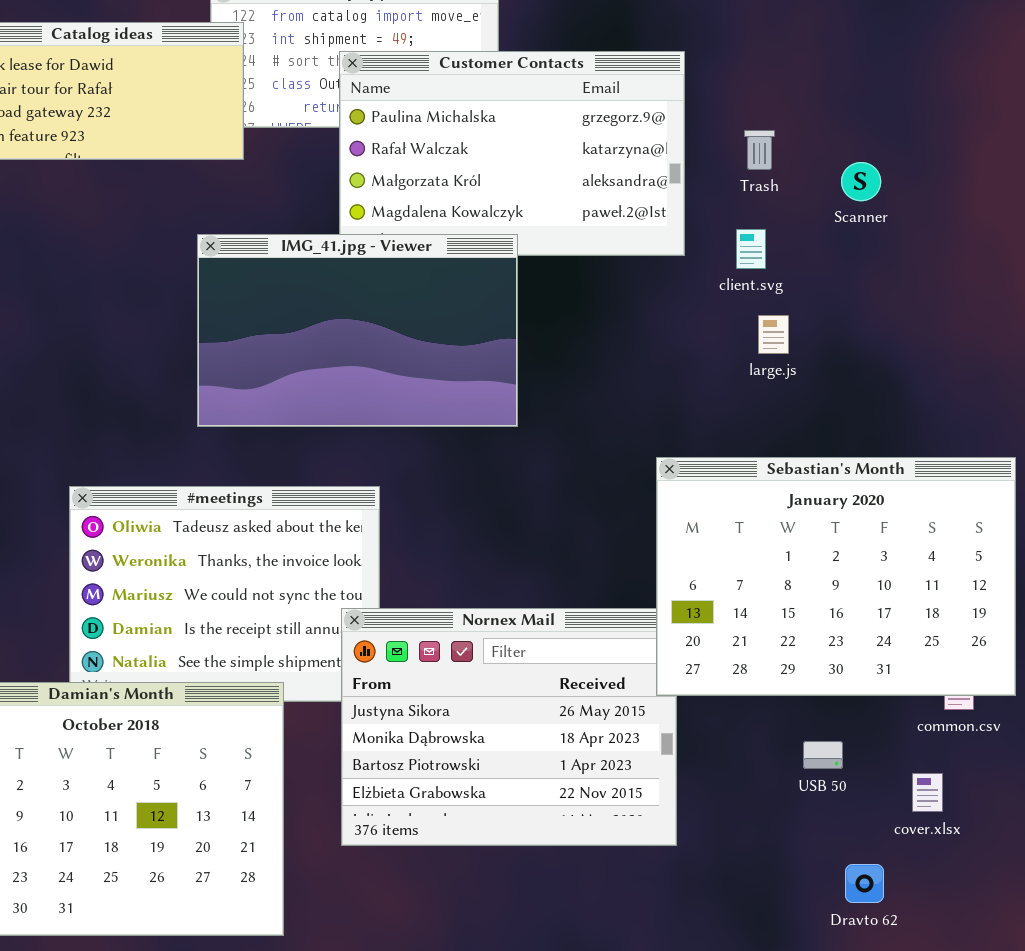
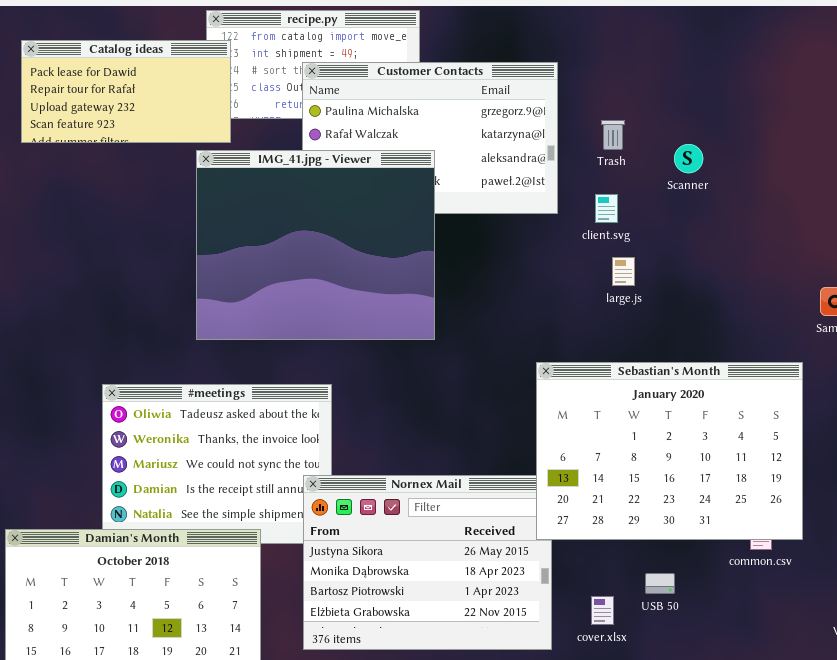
IMG_41.jpg - Viewer: [197,234,518,427] -> [196,150,435,340], resized
cover.xlsx: [912,773,943,812] -> [591,596,614,625], moved

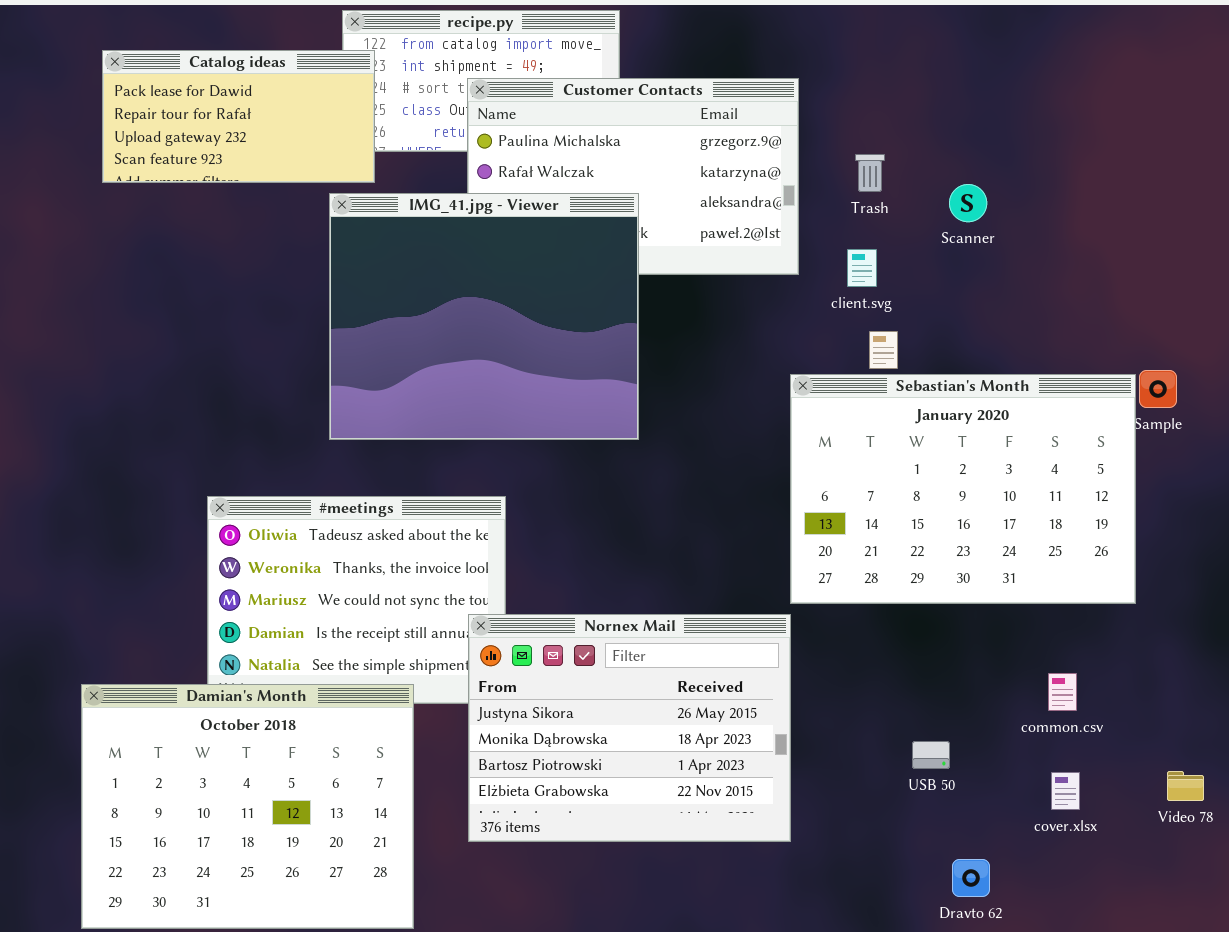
Sebastian's Month: [536,362,803,540] -> [790,374,1136,604], moved
cover.xlsx: [591,596,614,625] -> [1051,772,1080,810], moved

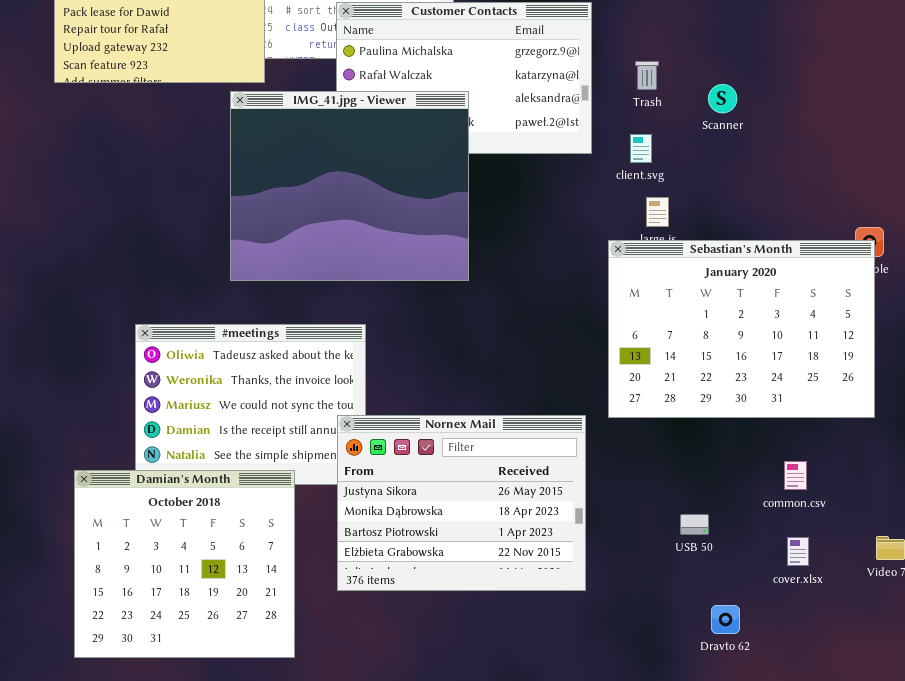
Sebastian's Month: [790,374,1136,604] -> [608,240,875,418], moved
Damian's Month: [81,684,414,929] -> [74,470,295,658], resized

